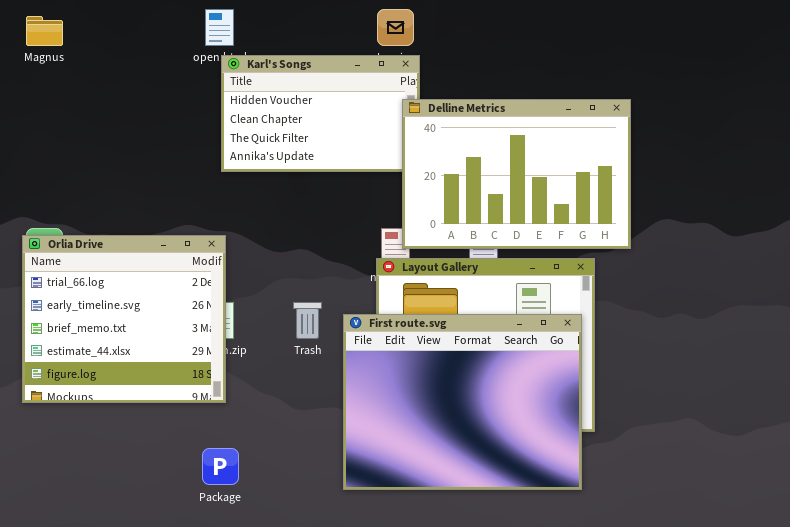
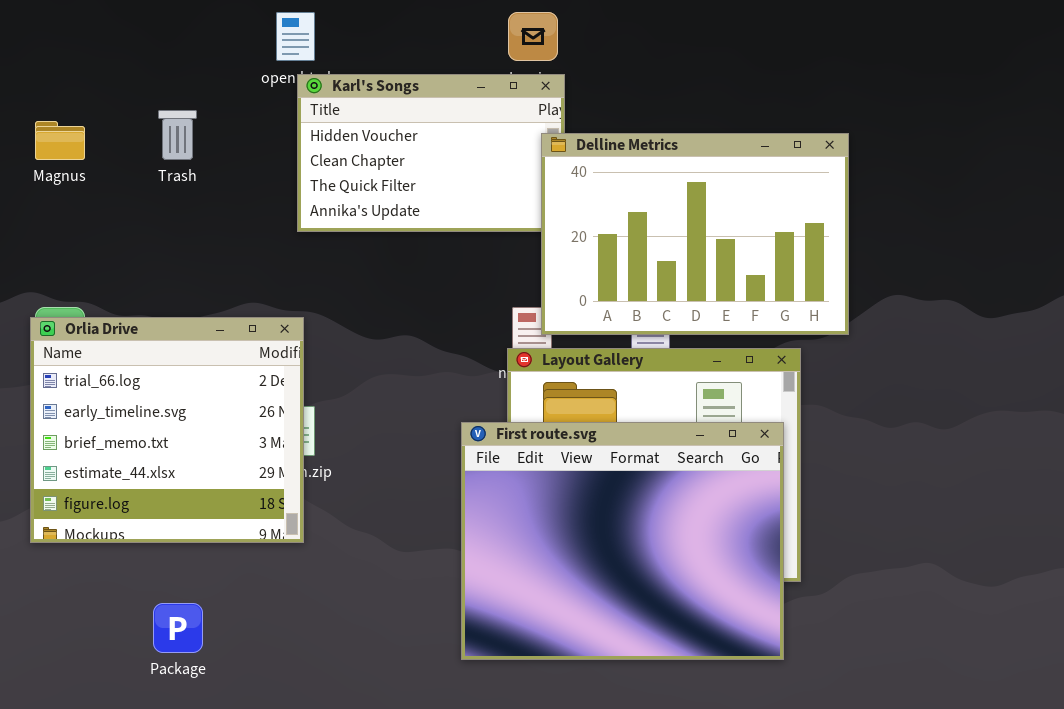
Magnus: [26,16,63,46] -> [35,121,85,160], moved
Trash: [293,302,322,339] -> [158,110,197,160], moved
Package: [202,448,239,485] -> [153,603,203,653], moved

